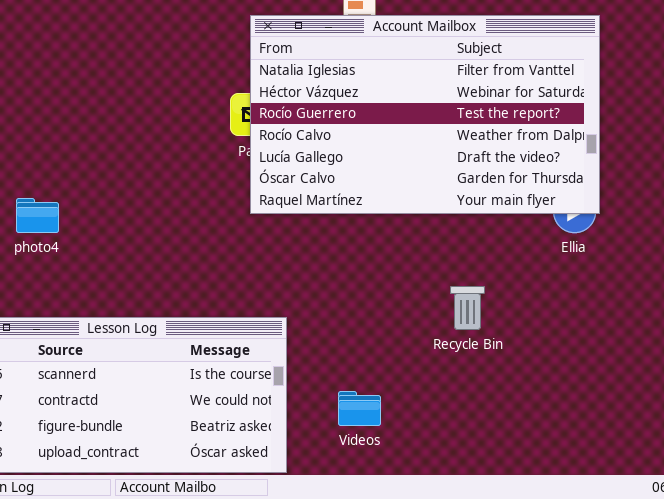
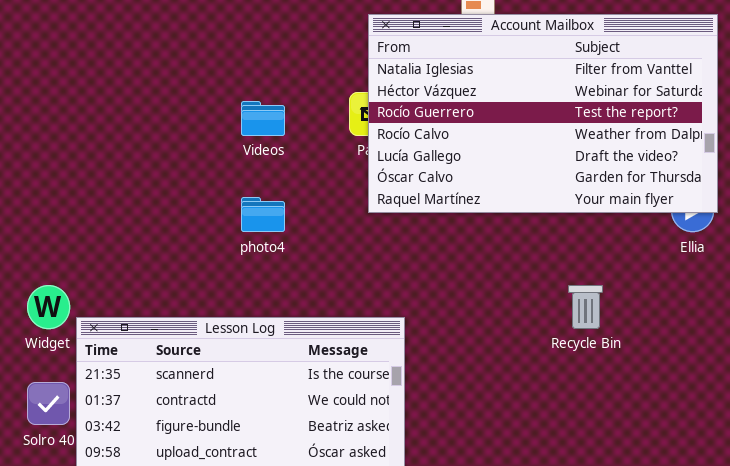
photo4: [16,198,59,233] -> [241,197,285,232], moved
Videos: [338,391,381,426] -> [241,101,285,136], moved

